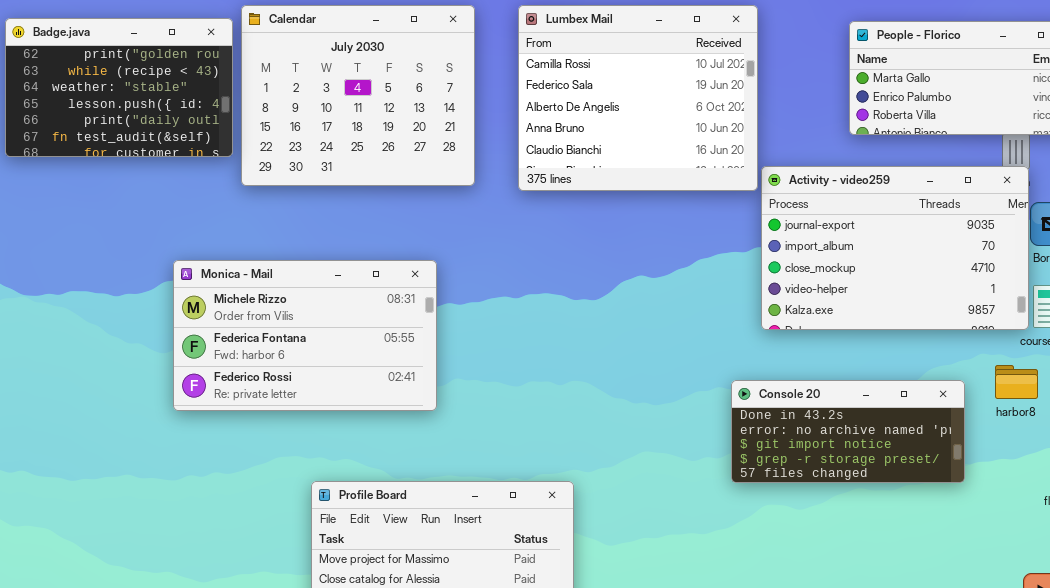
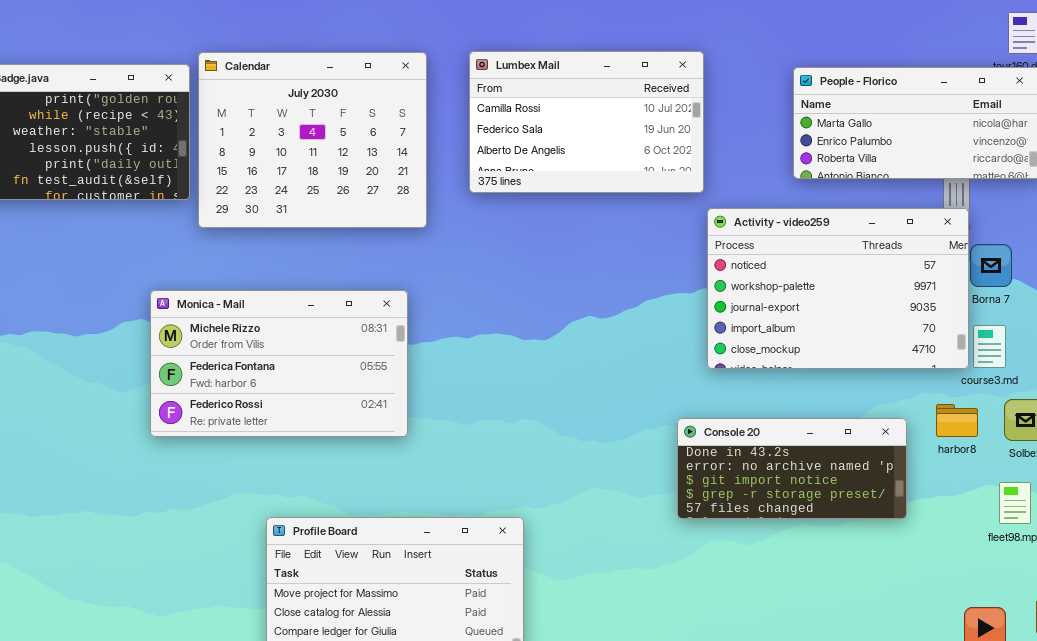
Lumbex Mail: [518,5,758,191] -> [469,51,704,193], resized
Activity - video259: [761,166,1029,330] -> [707,208,969,369], scrolled up 2 rows
Monica - Mail: [173,260,437,411] -> [150,290,408,437], moved

